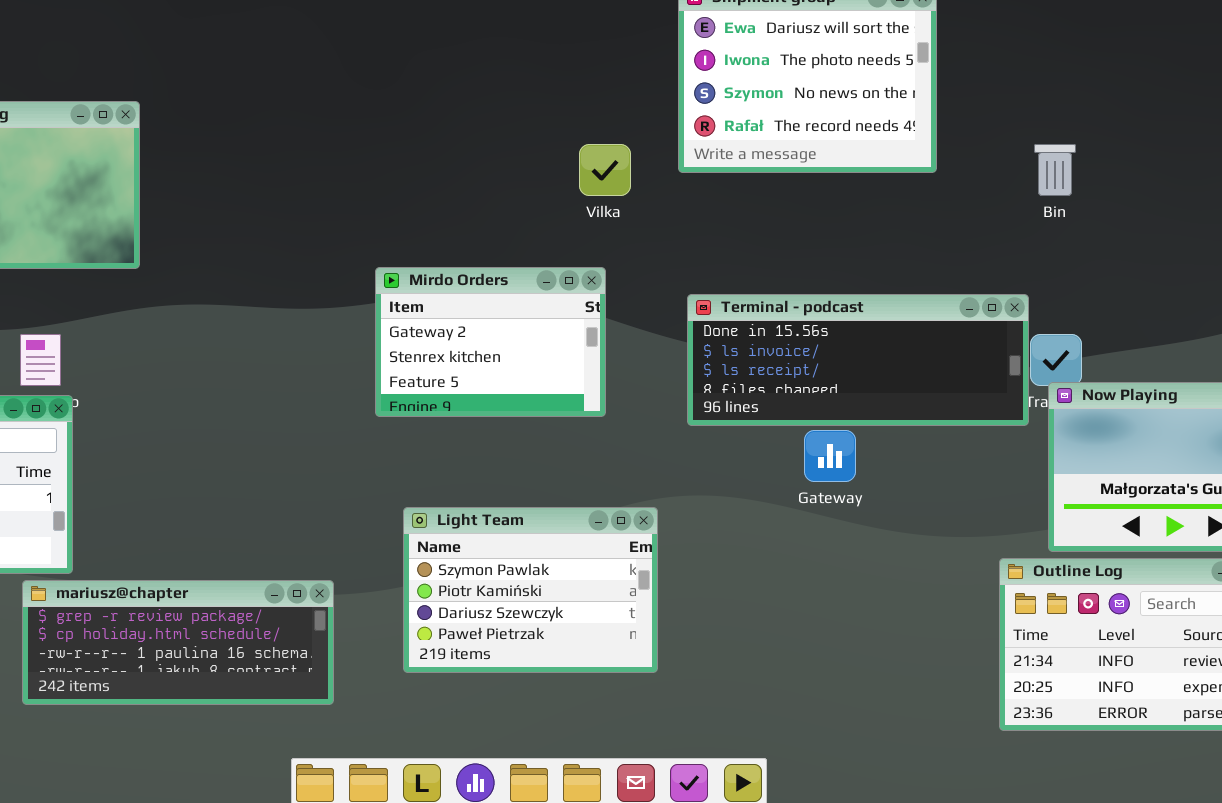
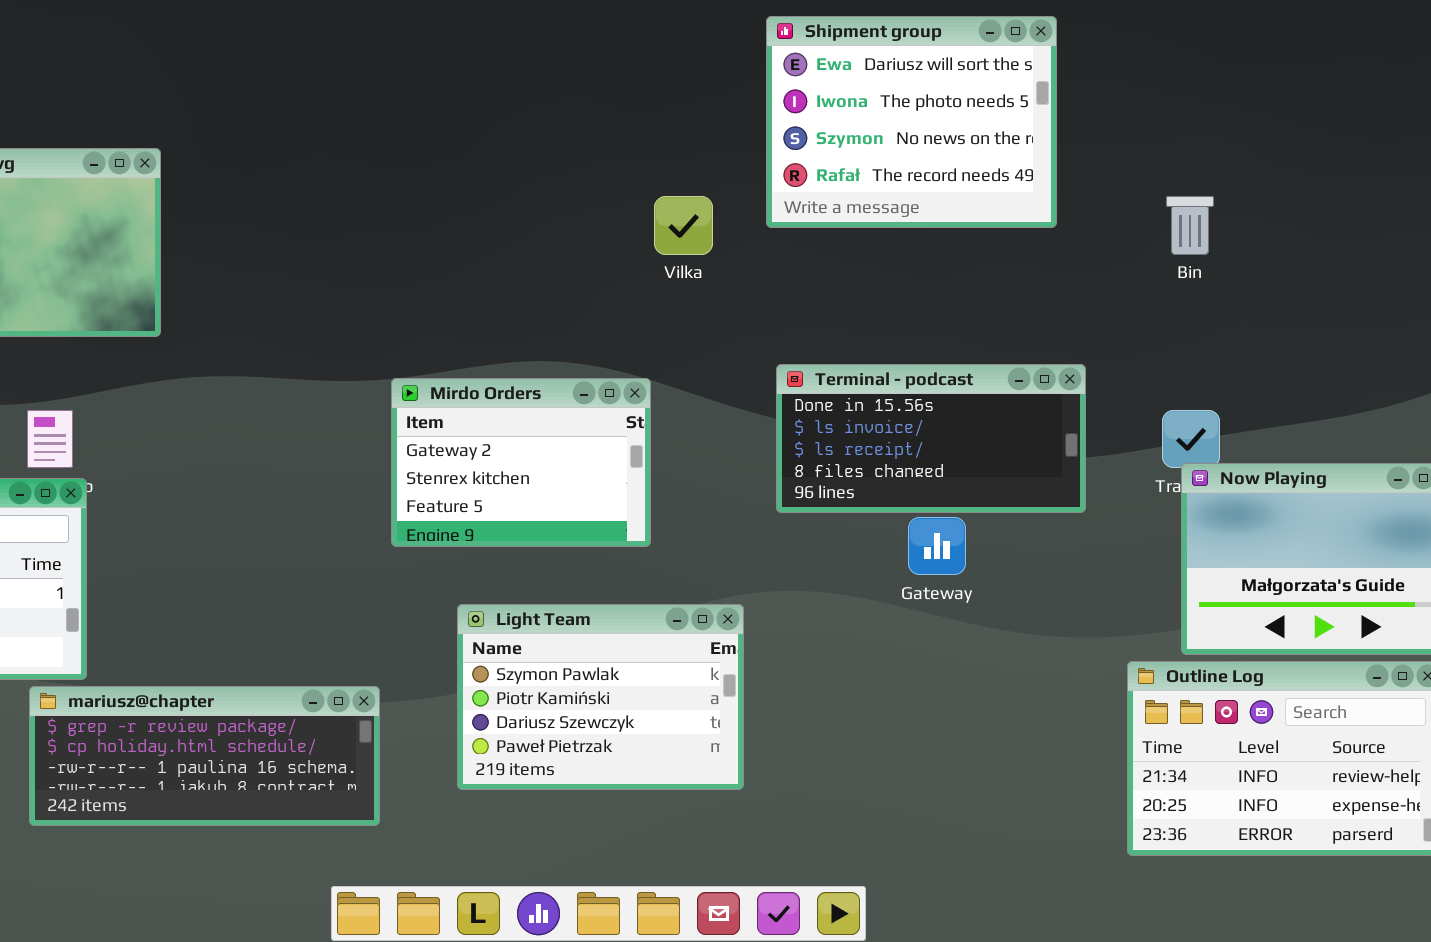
Mirdo Orders: [375,267,606,417] -> [391,378,651,547], moved
Terminal - podcast: [687,294,1029,426] -> [776,364,1086,513], resized

